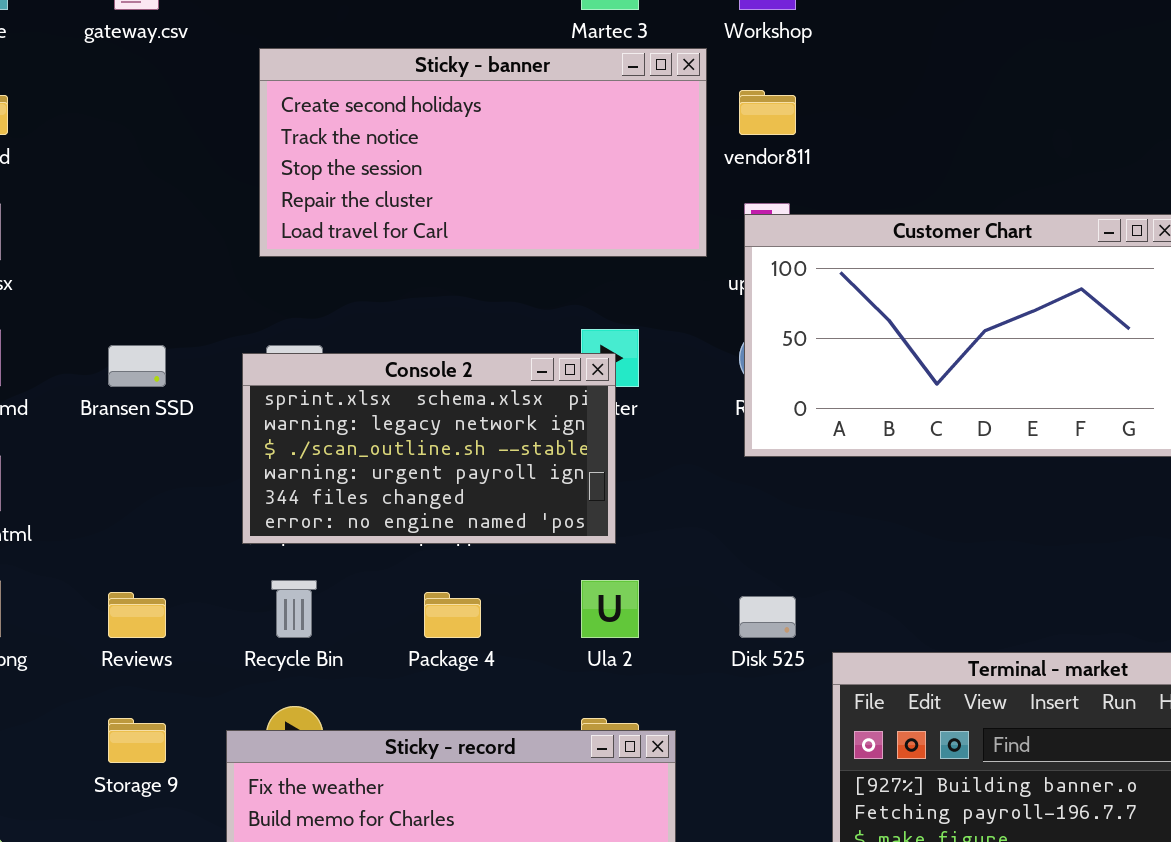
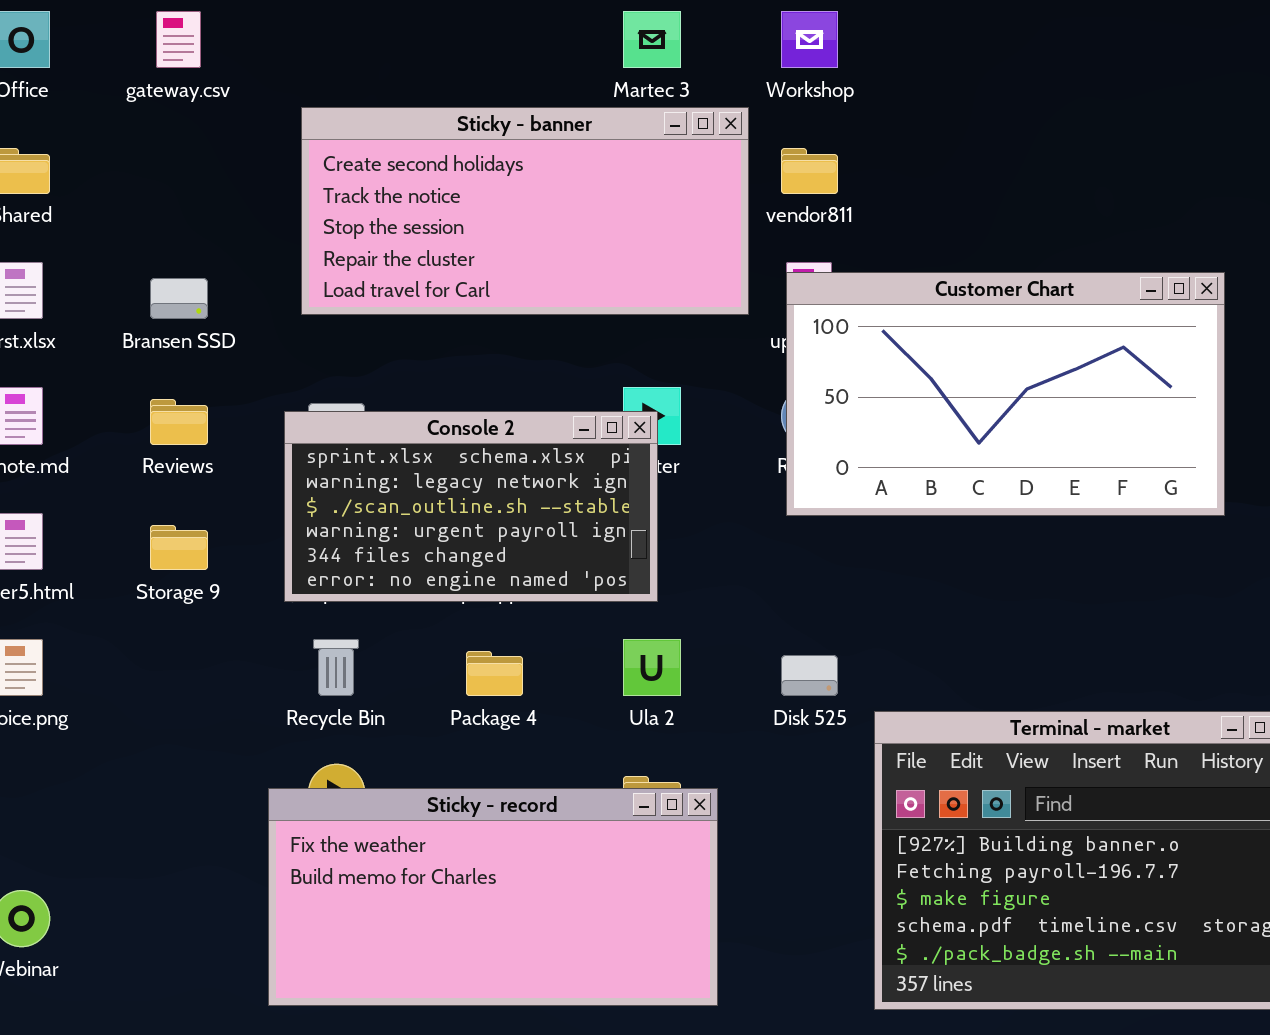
Bransen SSD: [108,345,166,387] -> [150,278,208,319], moved
Reviews: [108,592,166,638] -> [150,399,208,445], moved
Storage 9: [108,718,166,763] -> [150,525,208,570], moved

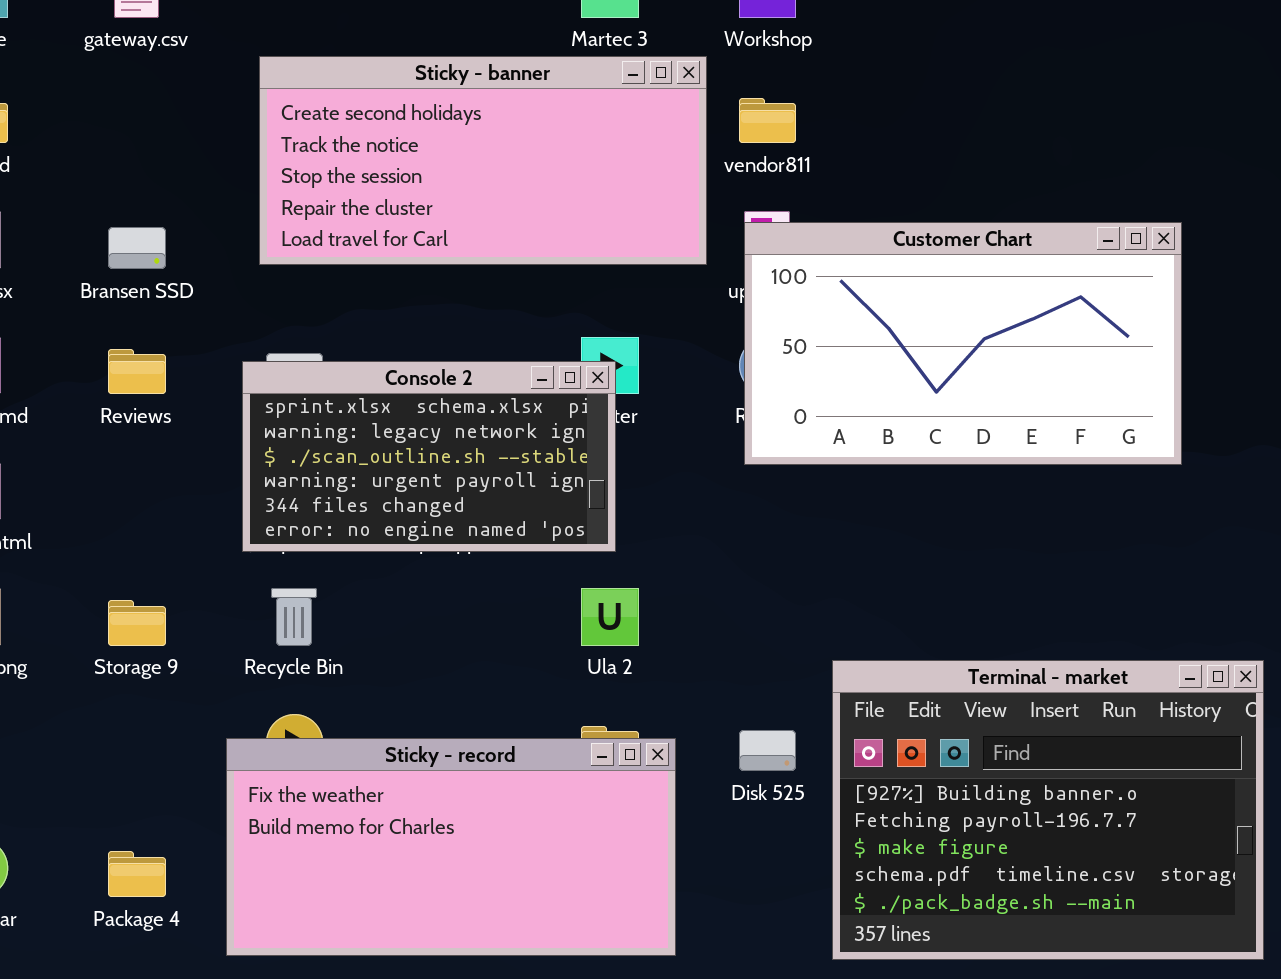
Storage 9: [150,525,208,570] -> [108,600,166,646], moved
Package 4: [466,651,523,696] -> [108,851,166,897], moved
Disk 525: [781,655,838,696] -> [739,730,796,771], moved

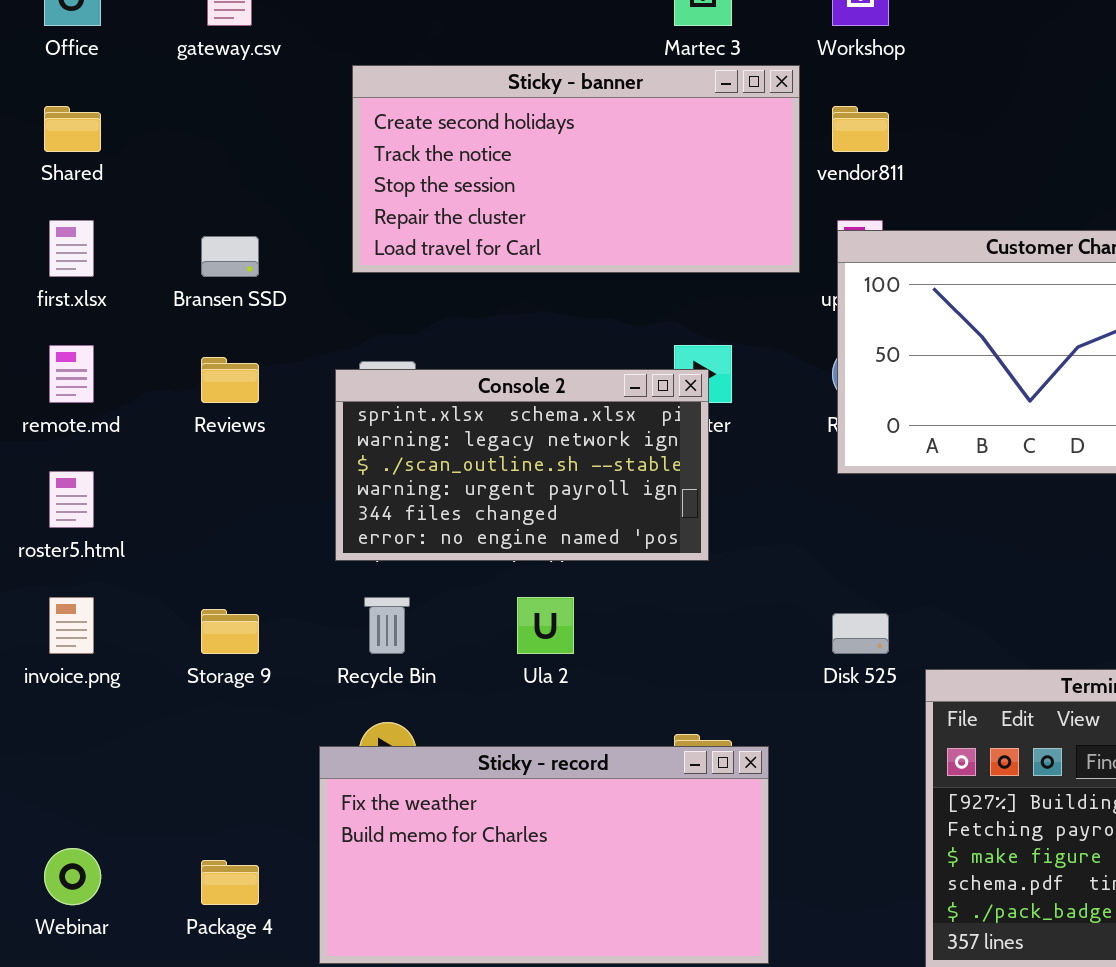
Ula 2: [581,588,639,646] -> [517,597,574,654], moved
Disk 525: [739,730,796,771] -> [832,613,889,654], moved

